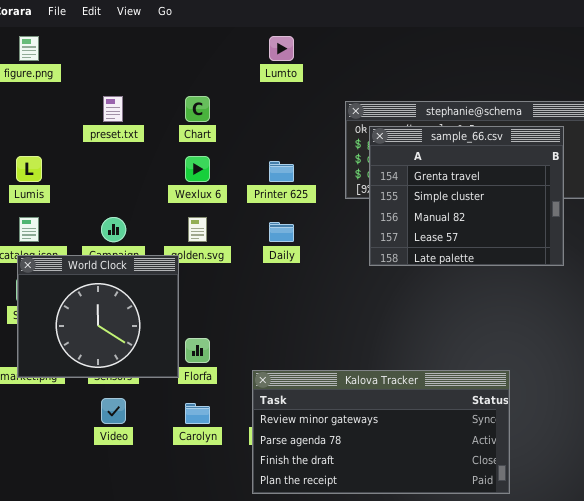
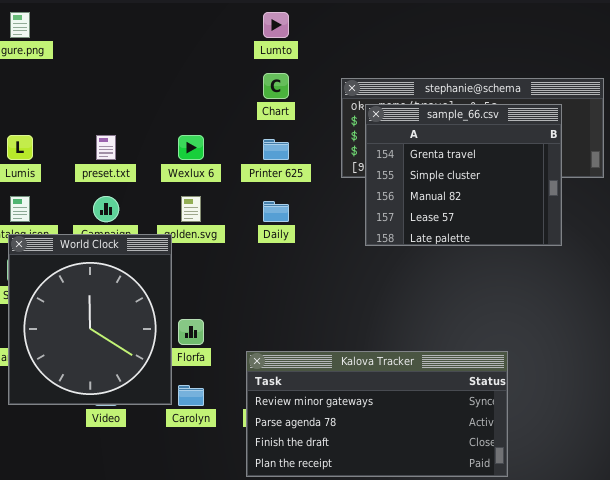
preset.txt: [103,96,123,122] -> [96,135,116,160], moved
Chart: [185,96,210,122] -> [263,73,289,99], moved
World Clock: [17,255,179,378] -> [8,234,172,405], resized

